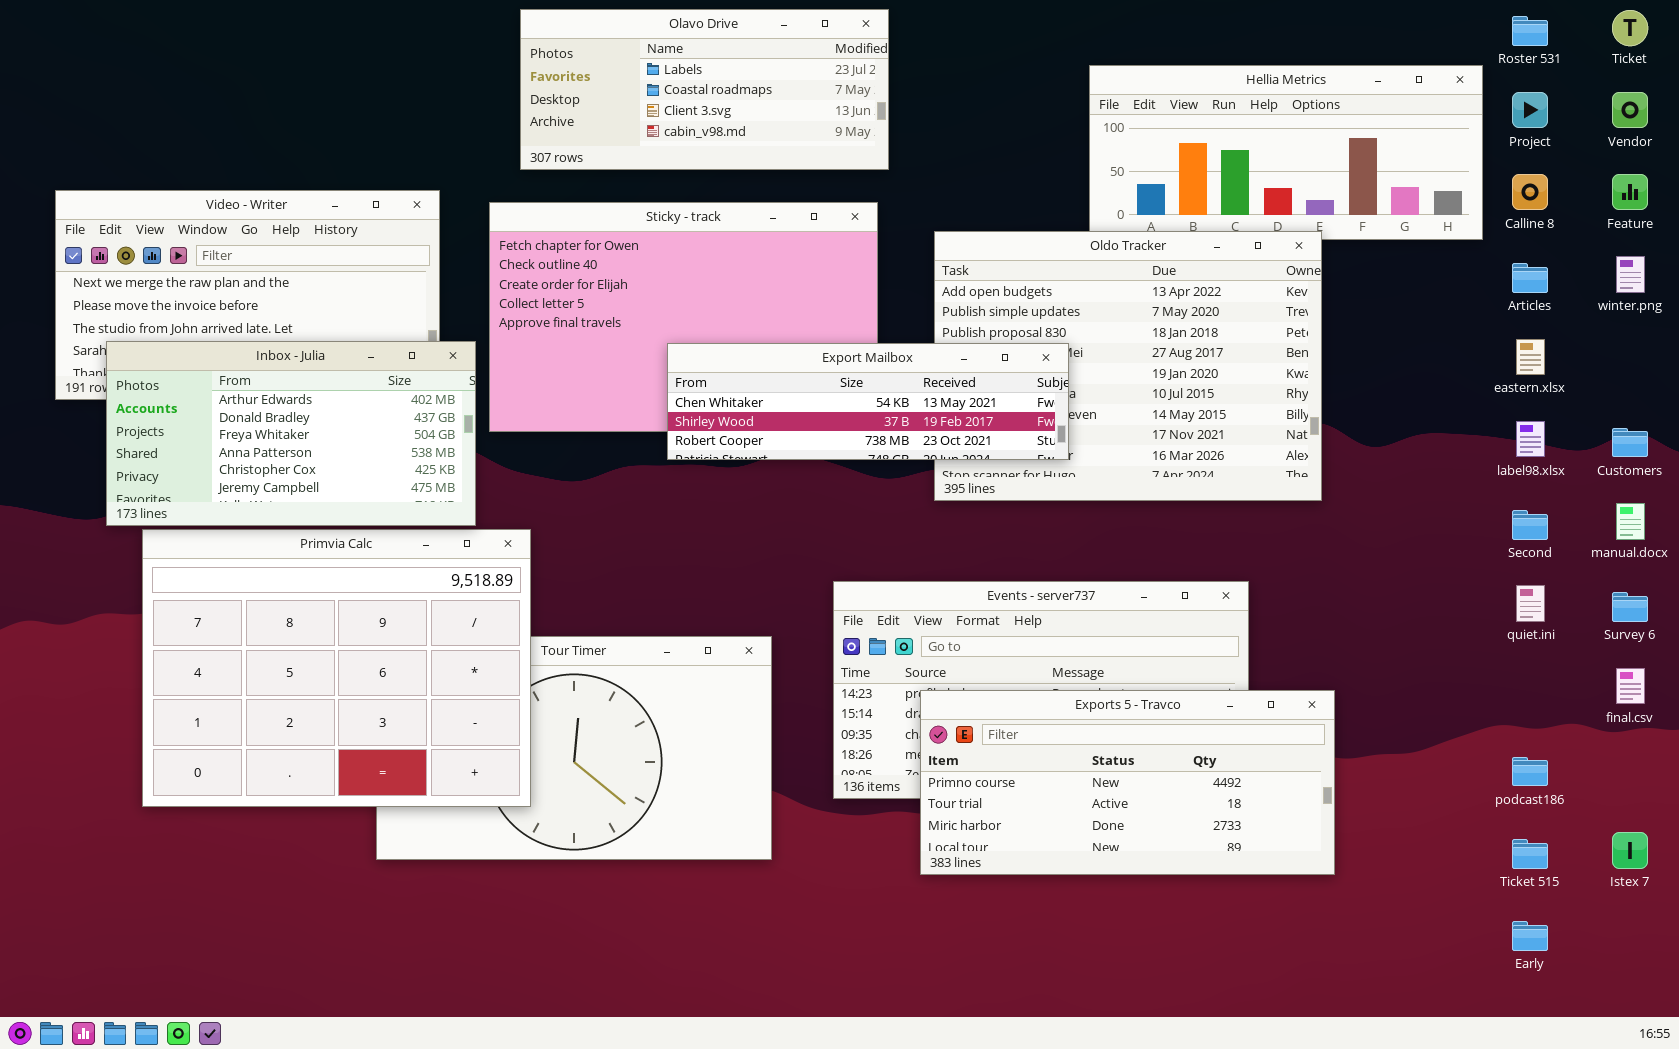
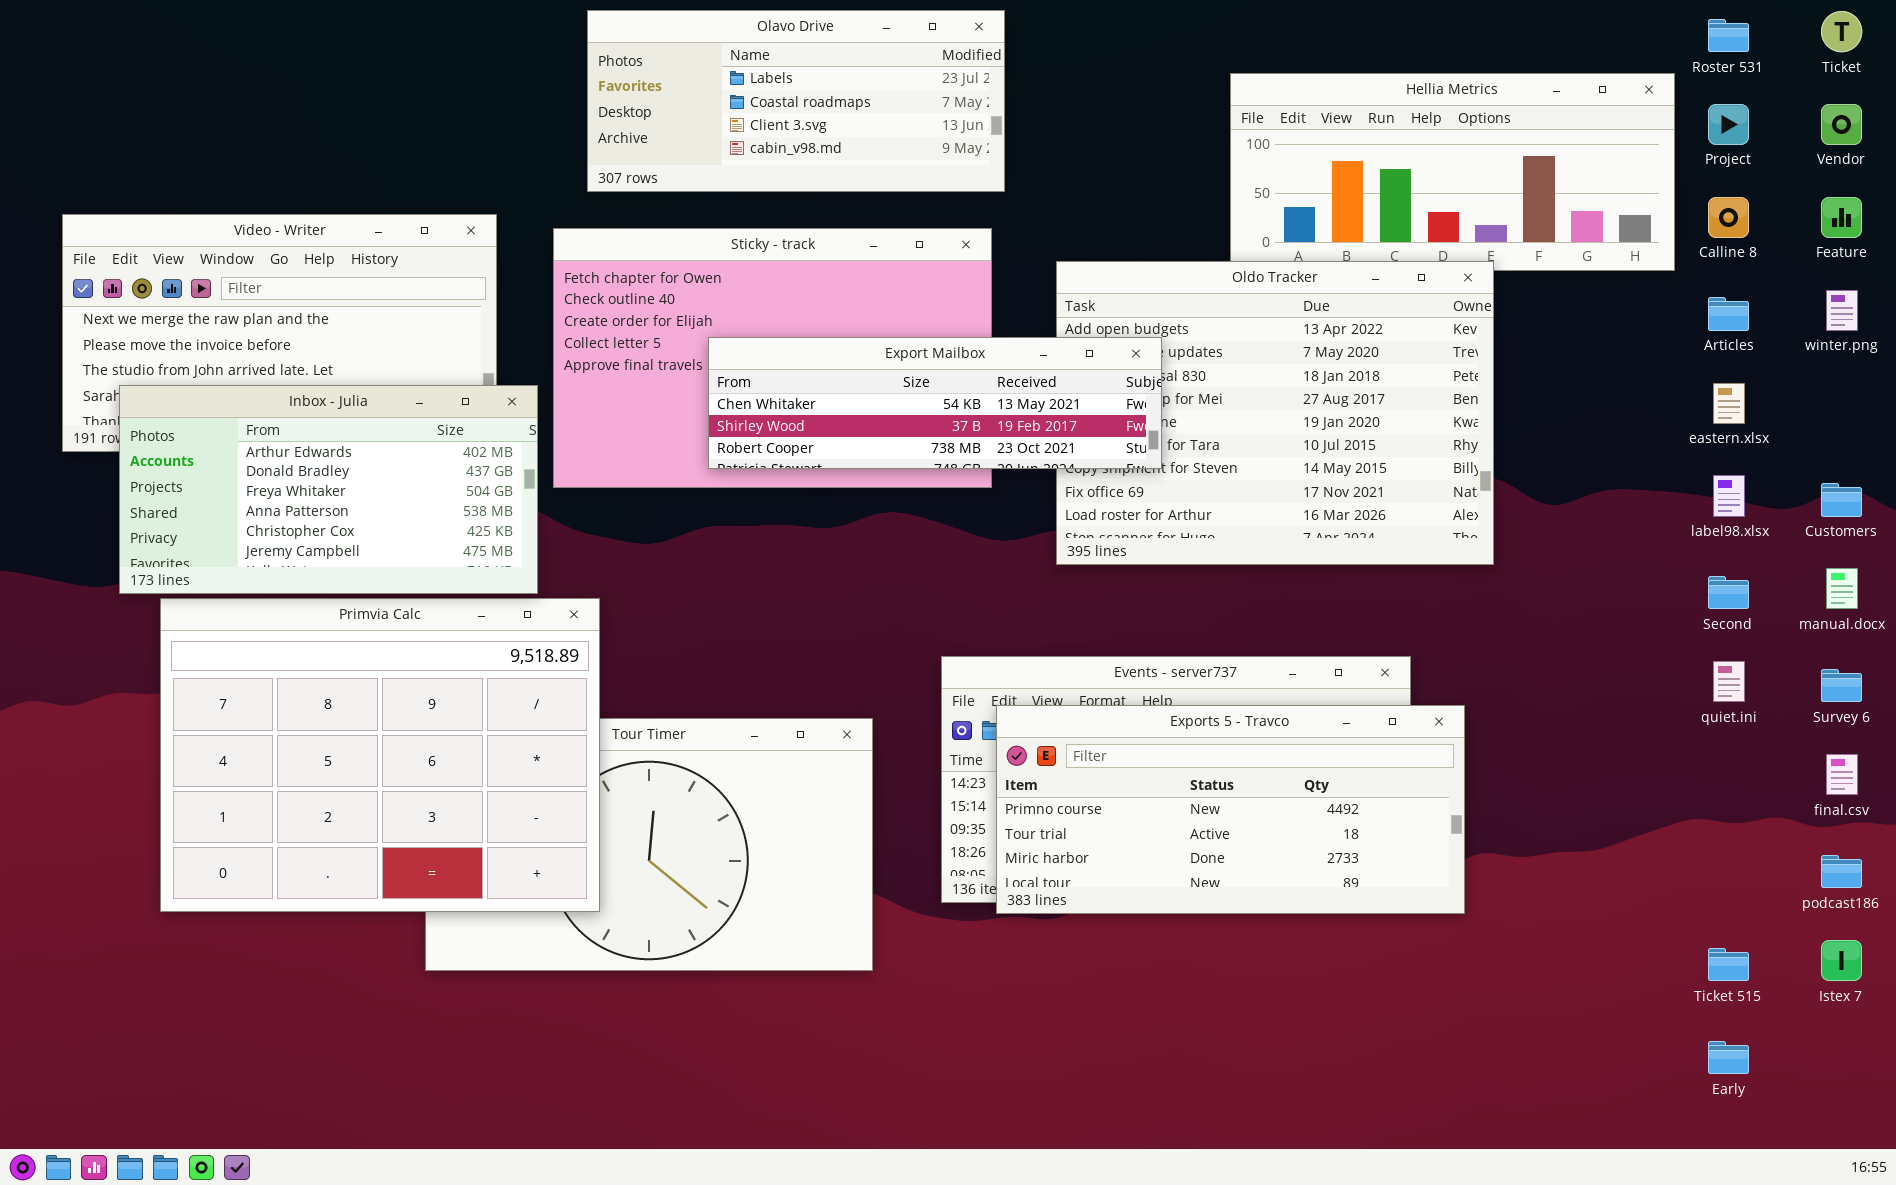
Export Mailbox: [667,343,1069,460] -> [708,337,1162,469], moved
Exports 5 - Travco: [920,690,1335,875] -> [996,705,1465,914], moved
podcast186: [1512,757,1548,786] -> [1821,855,1862,888], moved

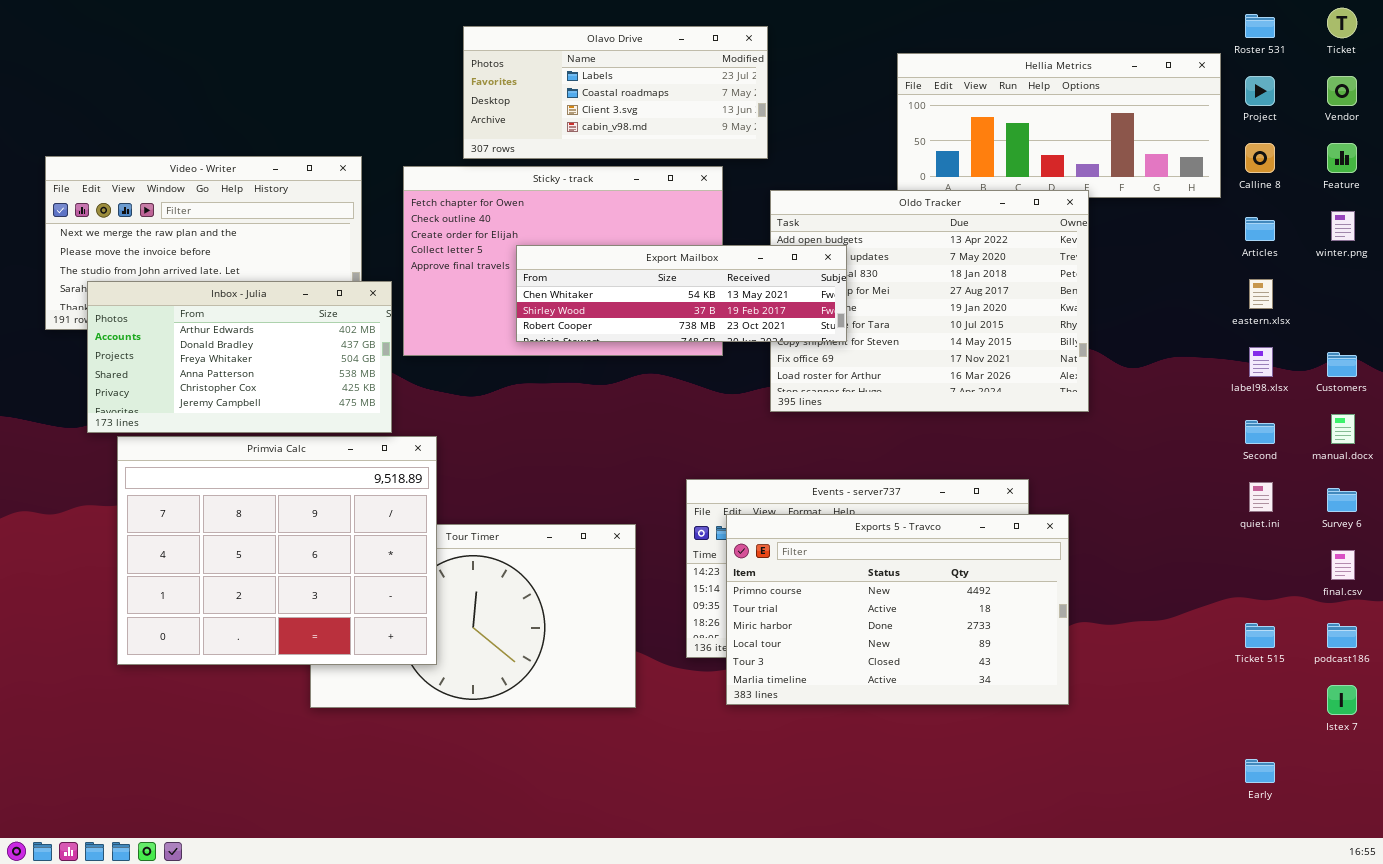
Olavo Drive: [587,10,1005,192] -> [463,26,768,159], moved
Exports 5 - Travco: [996,705,1465,914] -> [726,514,1069,705], resized
Ticket 515: [1708,948,1749,981] -> [1245,623,1275,648], moved

